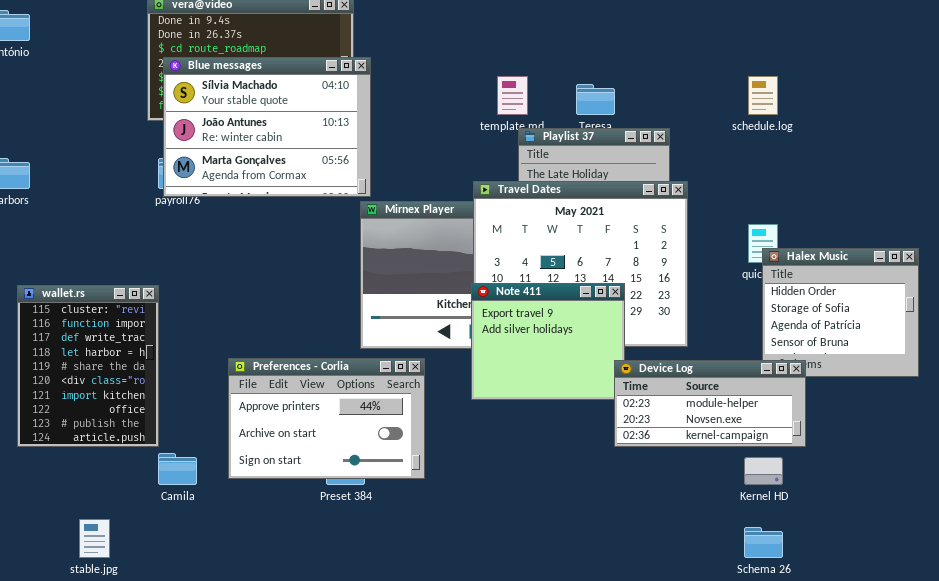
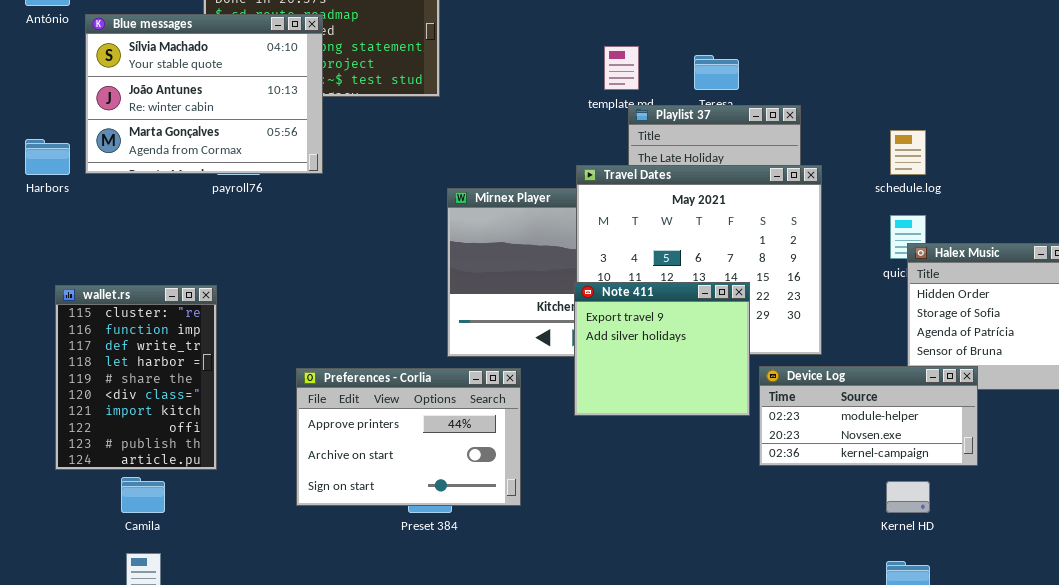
Blue messages: [163,57,371,197] -> [85,14,323,174], moved
schedule.log: [748,76,778,115] -> [890,130,926,175], moved
Device Log: [614,360,806,447] -> [759,366,978,466], moved
Camila: [158,453,197,485] -> [121,477,165,513], moved

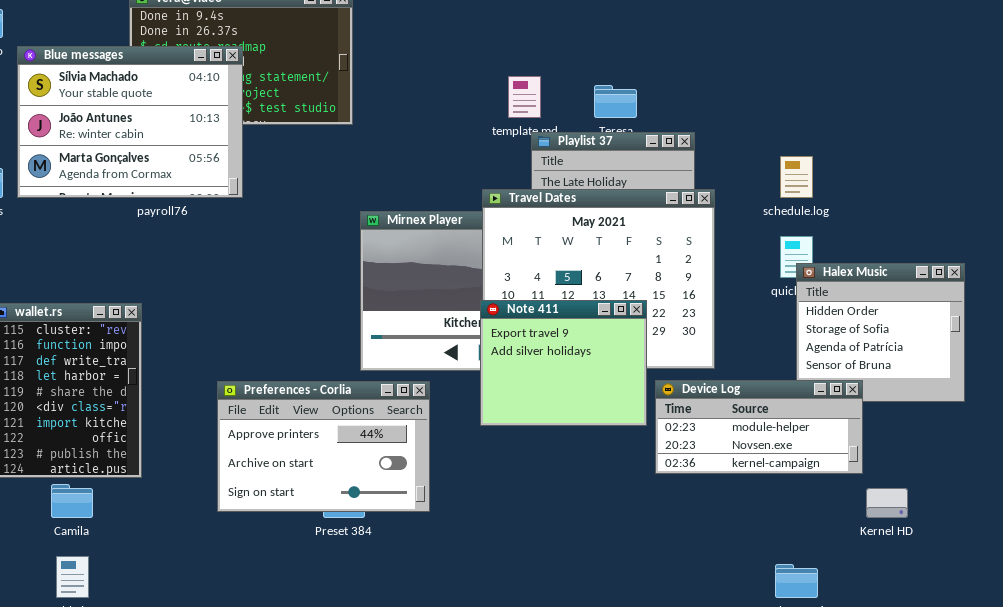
Kernel HD: [886,481,930,513] -> [866,488,908,518], moved

